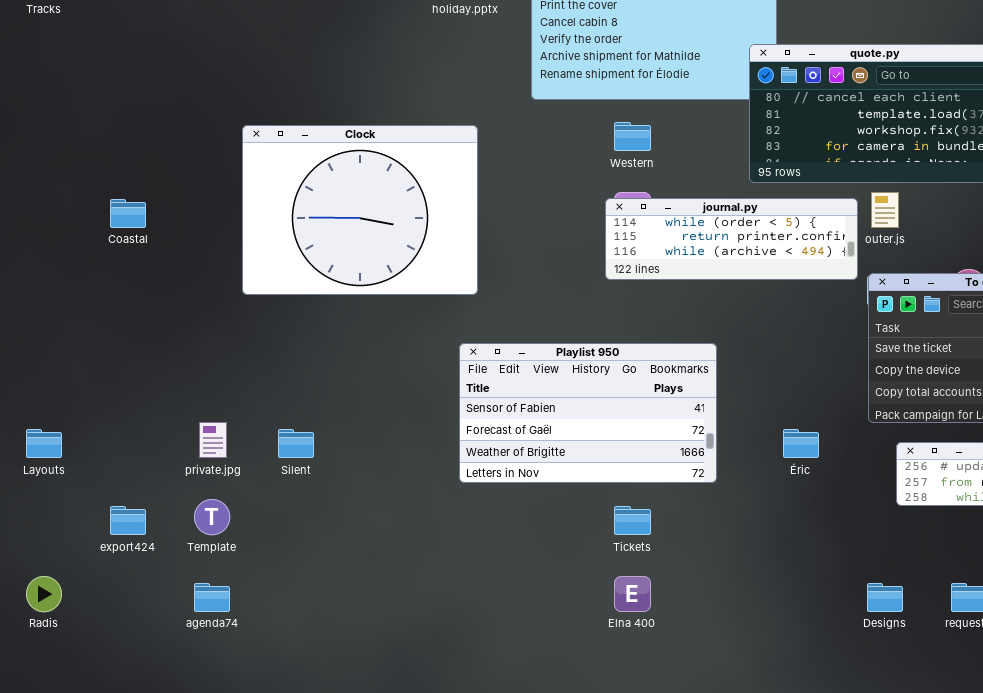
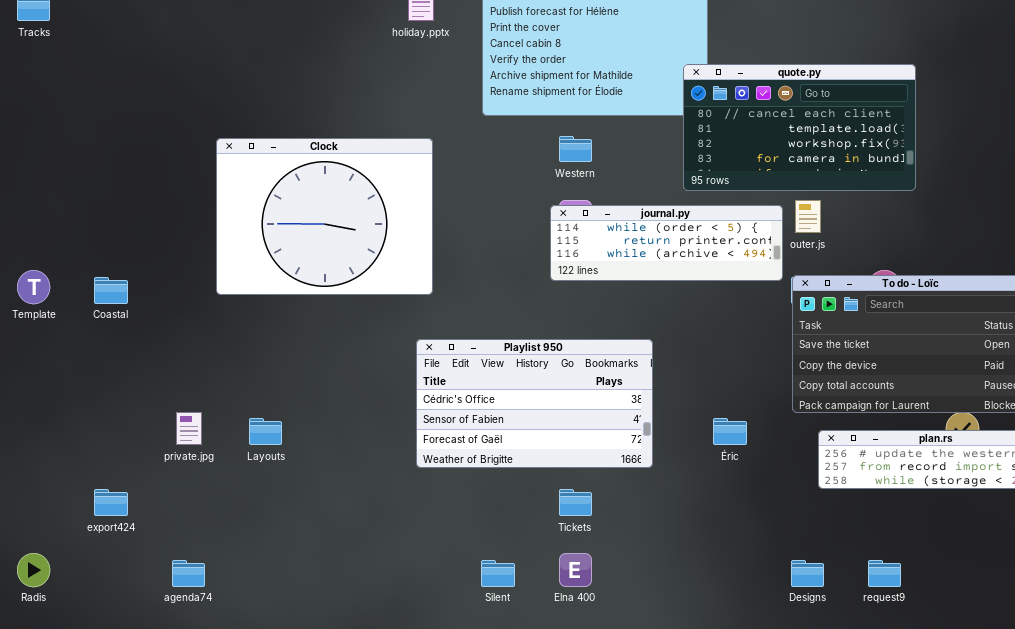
Coastal: [110,199,146,228] -> [94,277,128,304], moved
Playlist 950: [459,343,717,483] -> [416,339,653,468], scrolled up 1 row
Layouts: [26,429,62,458] -> [249,418,282,445], moved
Silent: [278,429,314,458] -> [481,560,515,587], moved
Template: [194,499,230,535] -> [17,270,50,304], moved

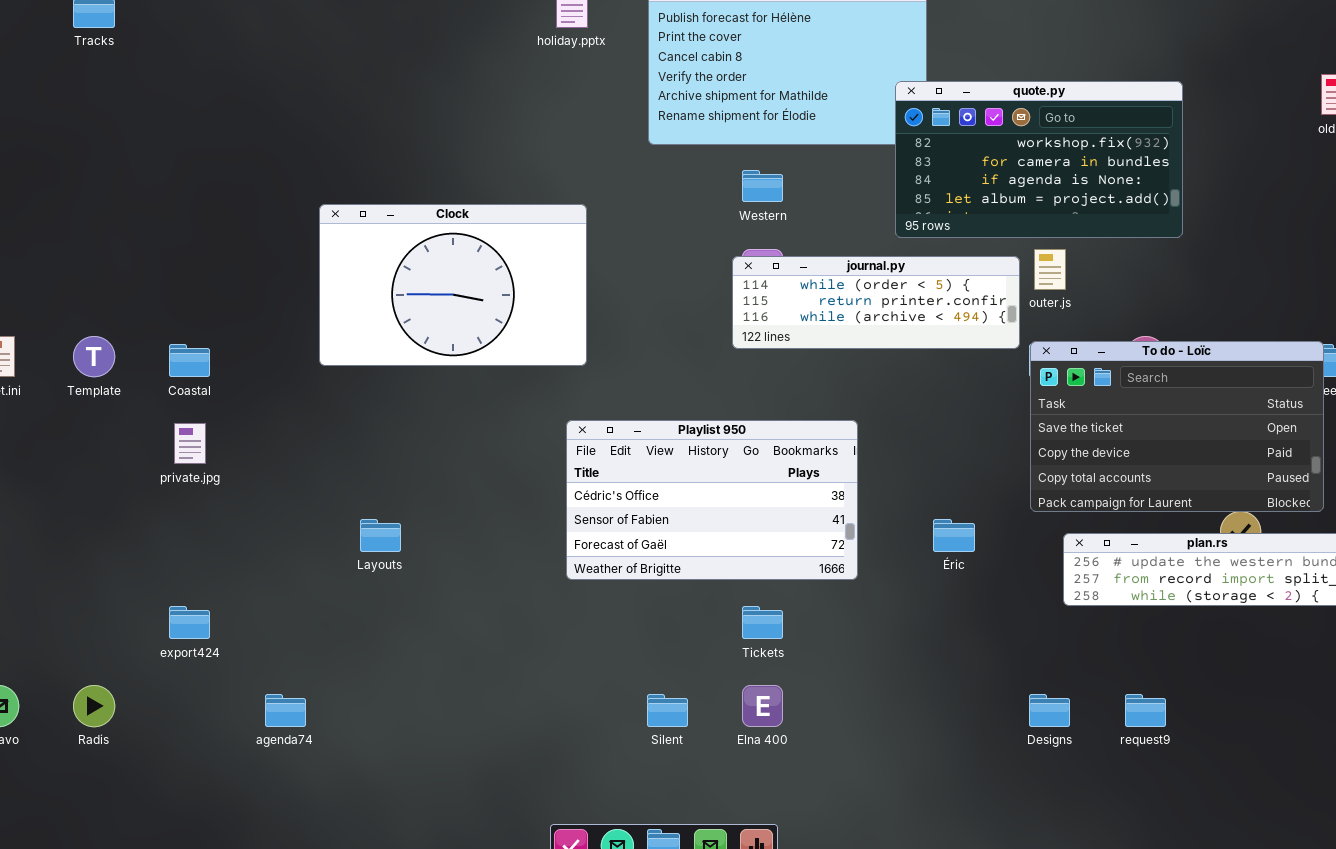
quote.py: [683,64,916,191] -> [895,81,1183,238], scrolled down 2 rows
Clock: [216,138,433,295] -> [319,204,587,366], resized
private.jpg: [176,412,202,445] -> [174,423,206,464], moved

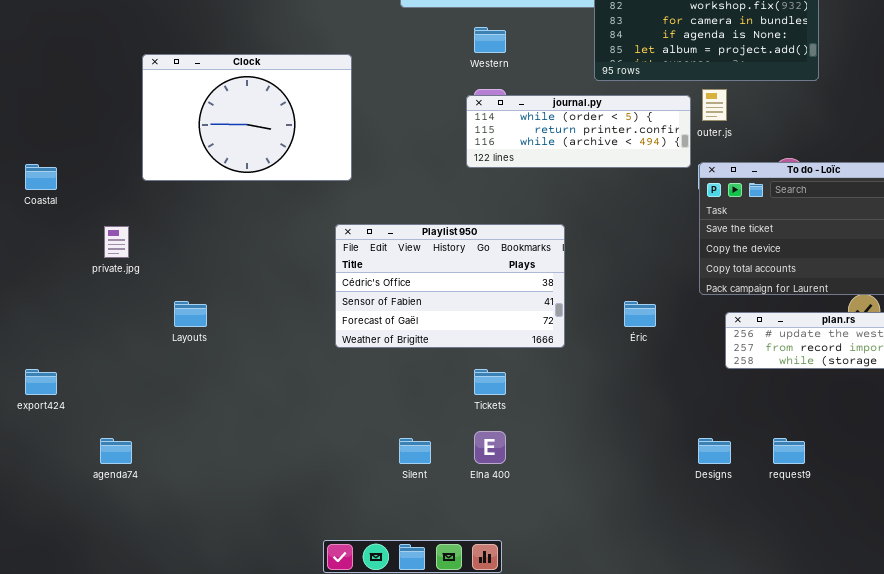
private.jpg: [174,423,206,464] -> [104,226,129,258], moved

